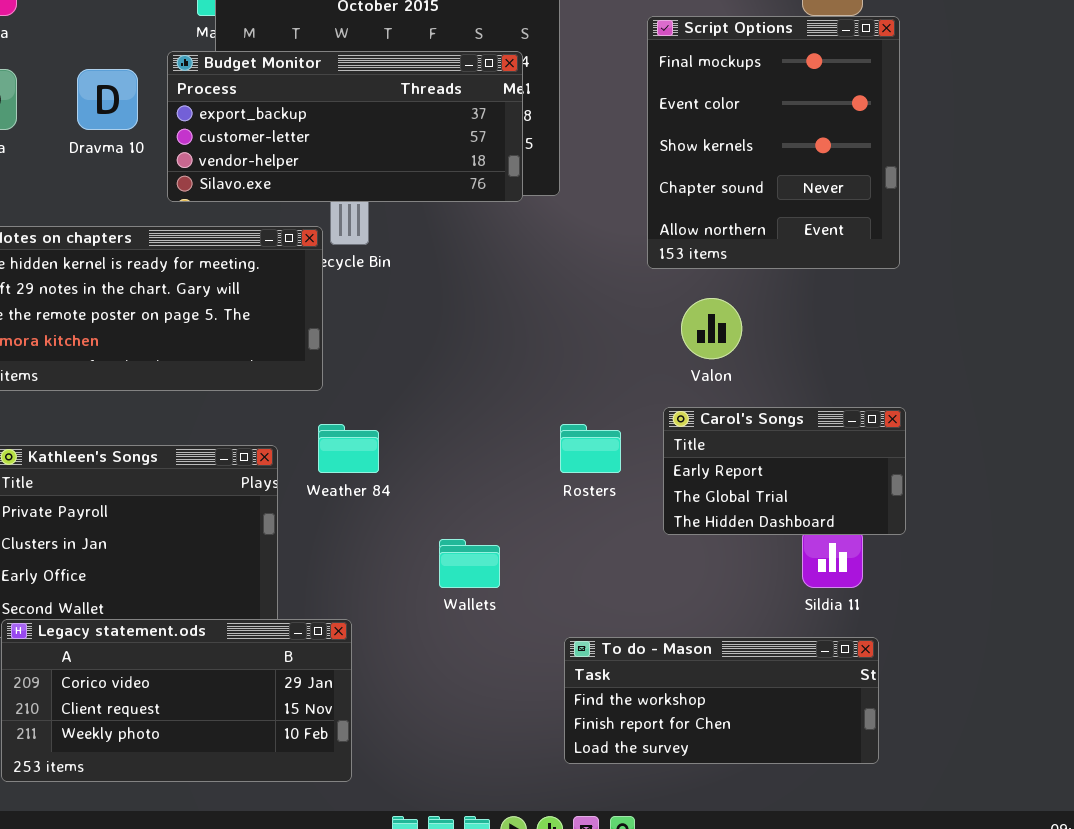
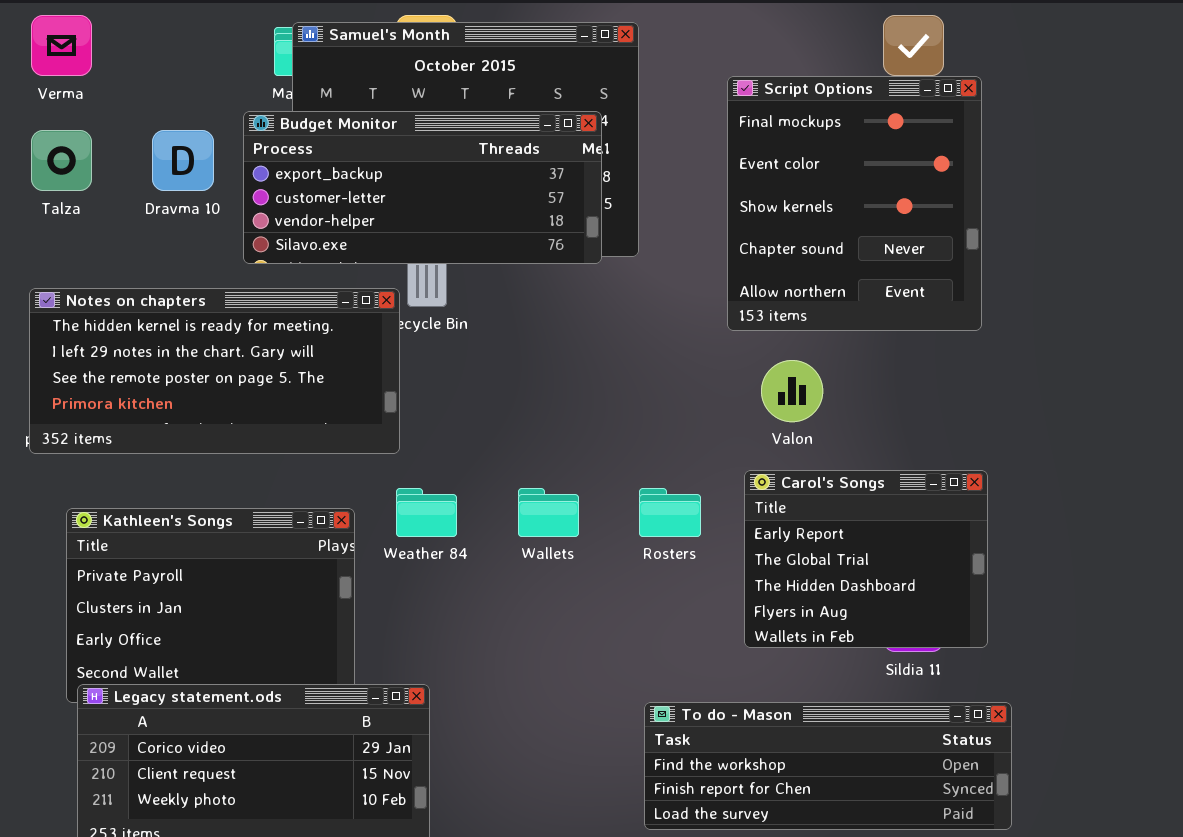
Carol's Songs: [663,407,906,535] -> [744,470,988,648], resized
Wallets: [439,539,500,588] -> [518,488,579,537], moved
To do - Mason: [564,637,879,764] -> [644,702,1012,830], resized

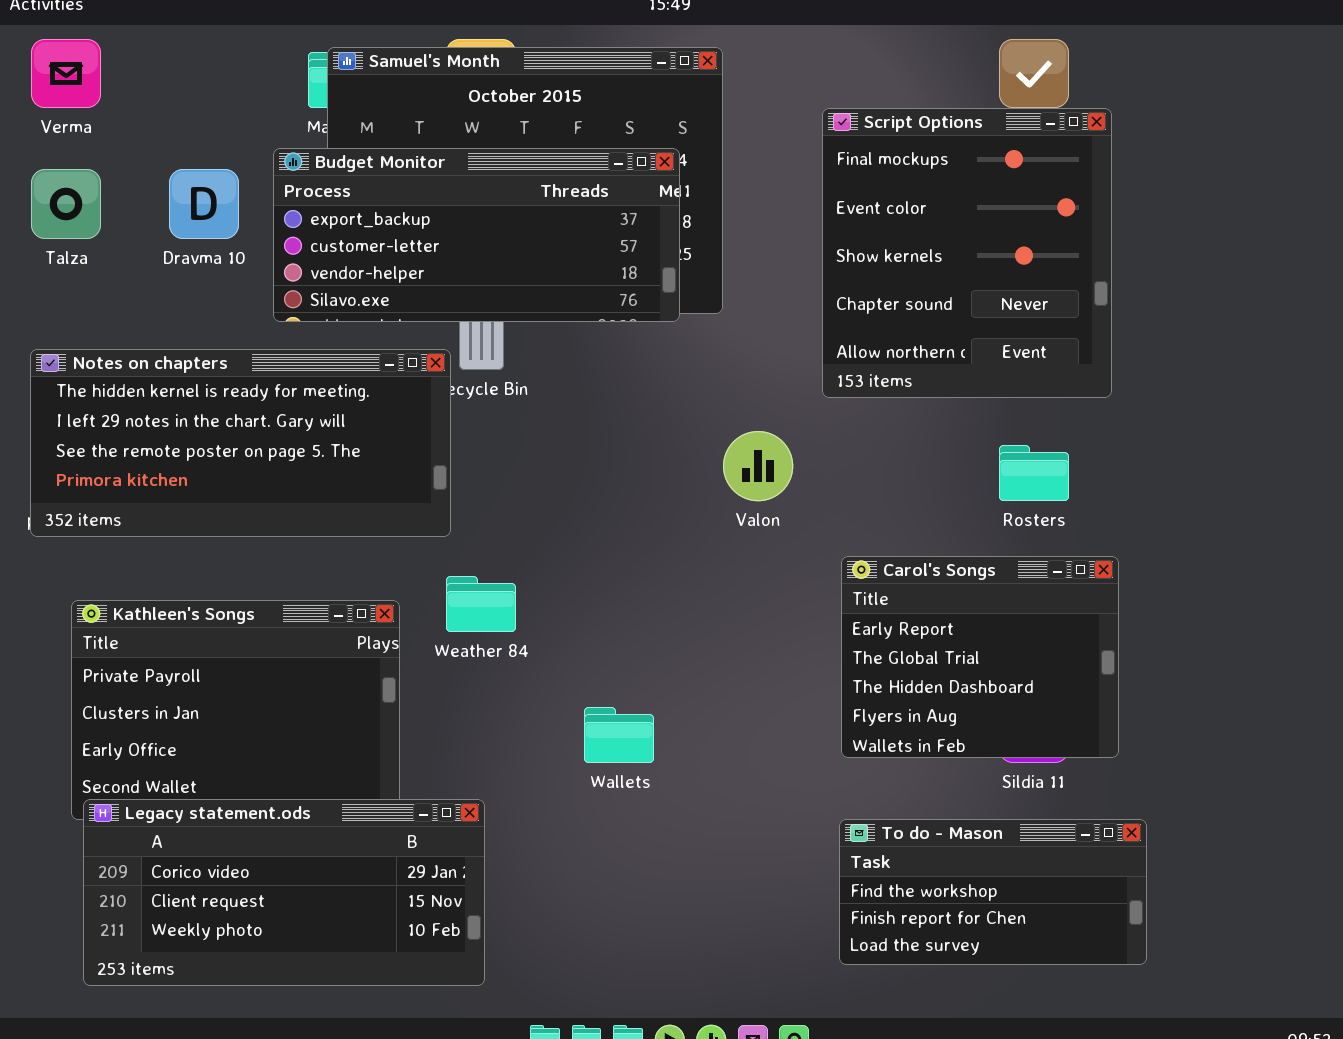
Valon: [761,360,823,422] -> [723,431,793,501], moved
Wallets: [518,488,579,537] -> [584,707,654,763], moved
Rosters: [639,488,701,537] -> [999,445,1069,501], moved
To do - Mason: [644,702,1012,830] -> [839,819,1147,965], resized

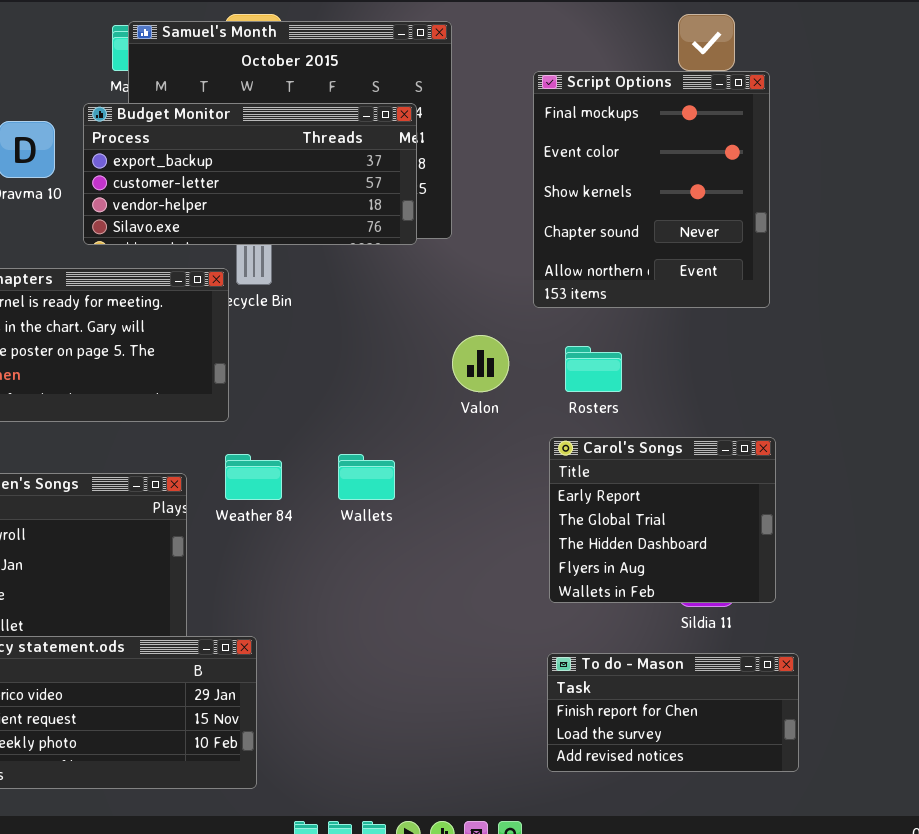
Rosters: [999,445,1069,501] -> [565,346,622,392], moved
Wallets: [584,707,654,763] -> [338,454,395,500], moved
To do - Mason: [839,819,1147,965] -> [547,653,799,772], scrolled down 1 row

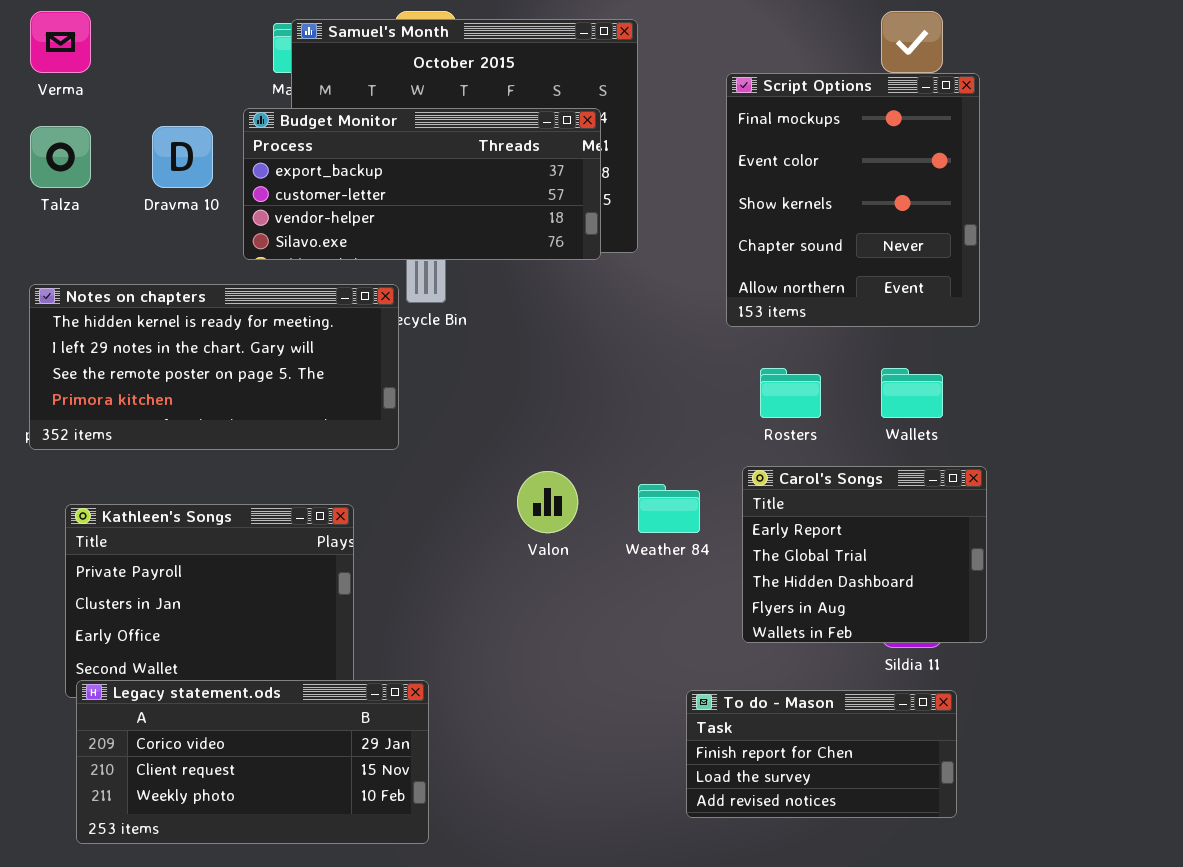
Valon: [452,335,509,392] -> [517,471,578,533], moved
Weather 84: [225,454,282,500] -> [638,484,700,533], moved
Wallets: [338,454,395,500] -> [881,368,943,418], moved
To do - Mason: [547,653,799,772] -> [686,690,957,818], moved

